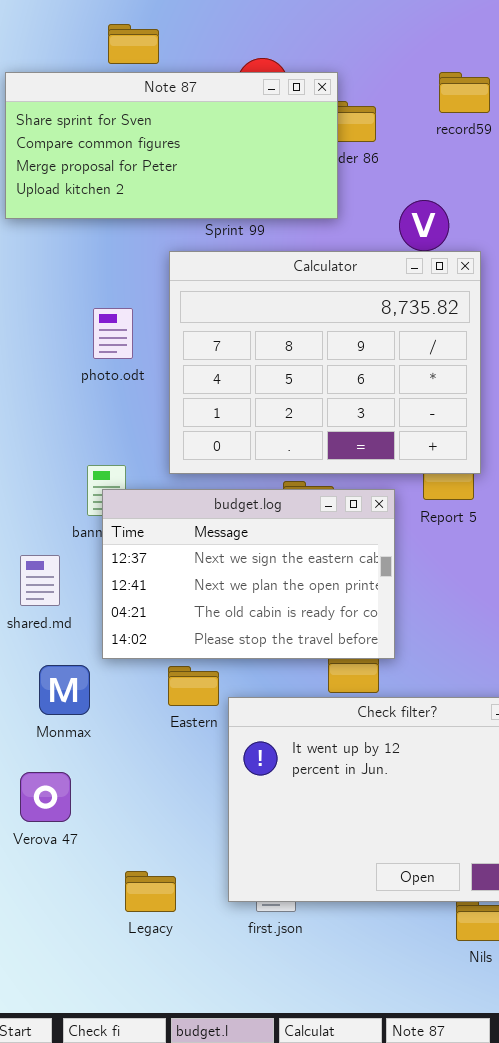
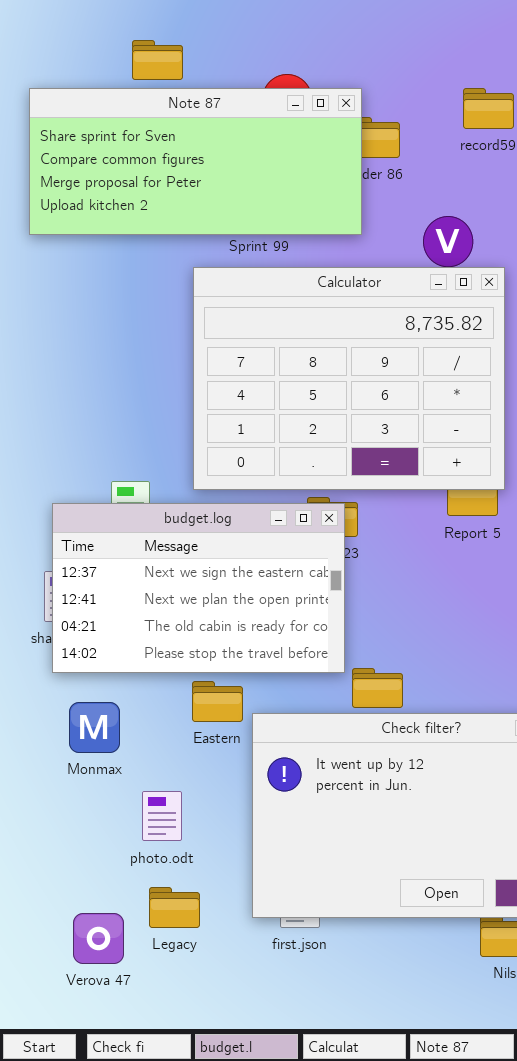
photo.odt: [93,308,133,359] -> [142,791,182,841], moved
budget.log: [102,489,395,659] -> [52,503,345,673], moved
Monmax: [39,665,90,715] -> [69,702,120,753], moved
Verova 47: [20,772,71,822] -> [73,913,124,964], moved

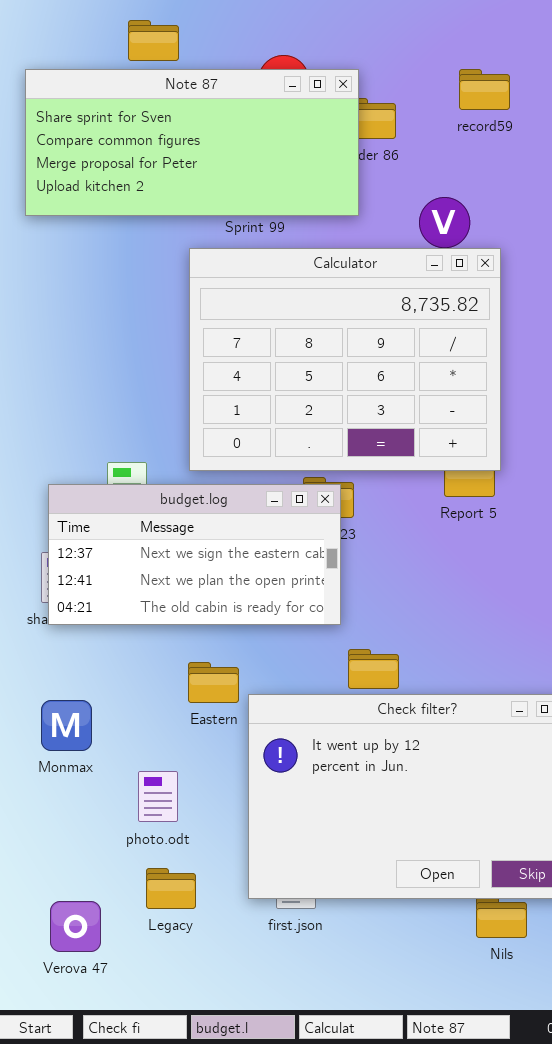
budget.log: [52,503,345,673] -> [48,484,341,625], resized
Monmax: [69,702,120,753] -> [41,700,92,751], moved
Verova 47: [73,913,124,964] -> [50,901,101,952], moved

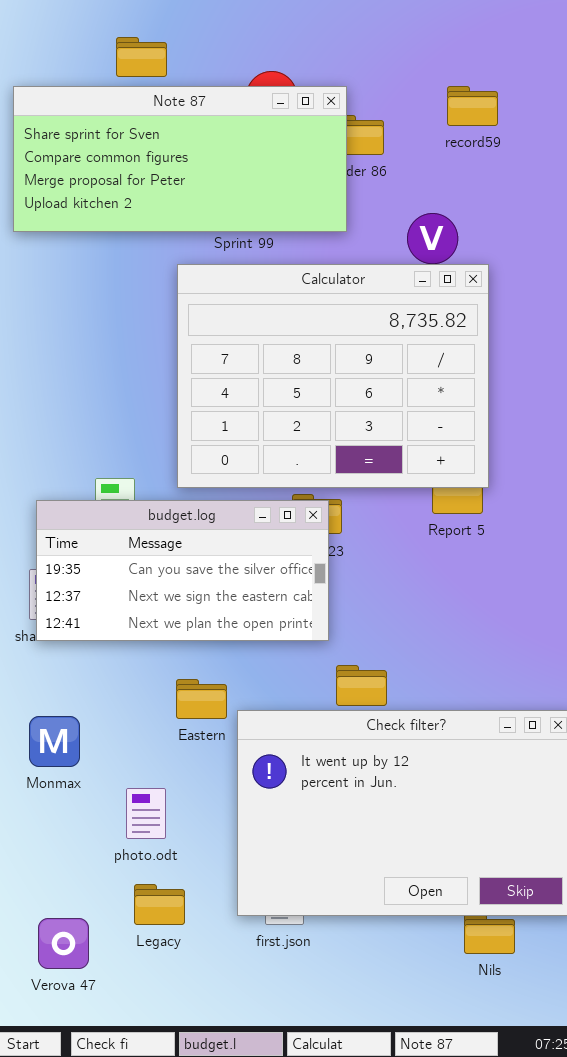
budget.log: [48,484,341,625] -> [36,500,329,641], scrolled up 1 row

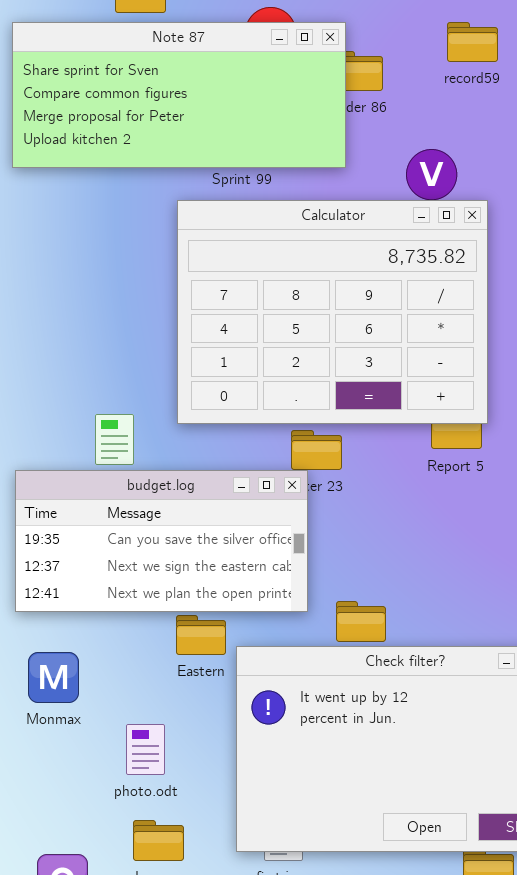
budget.log: [36,500,329,641] -> [15,470,308,612], moved

